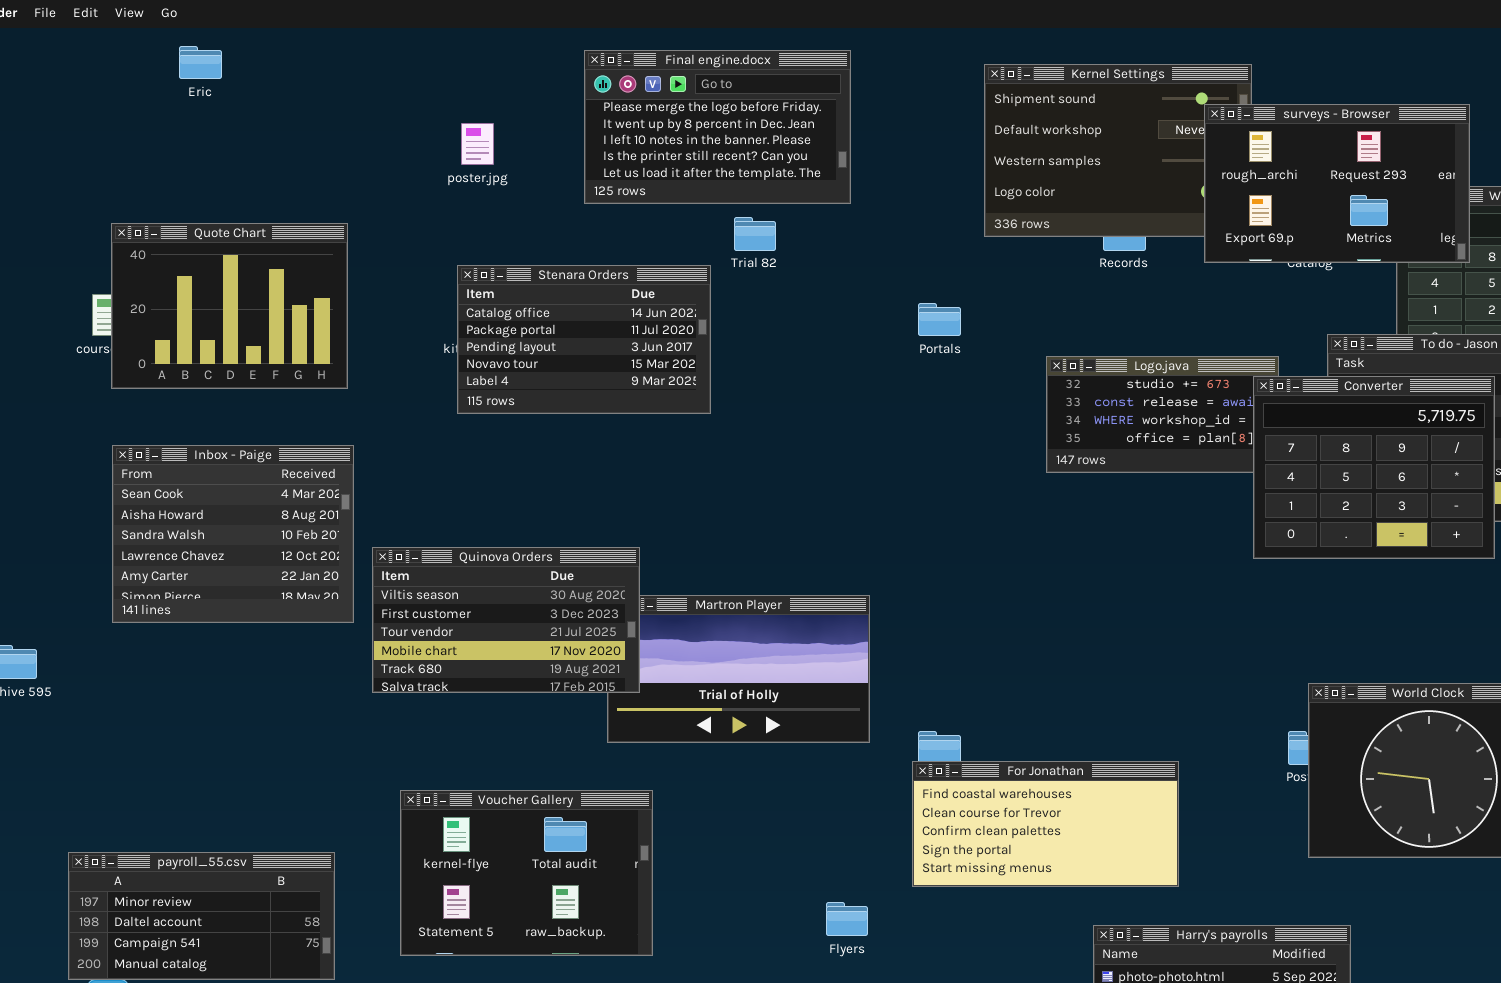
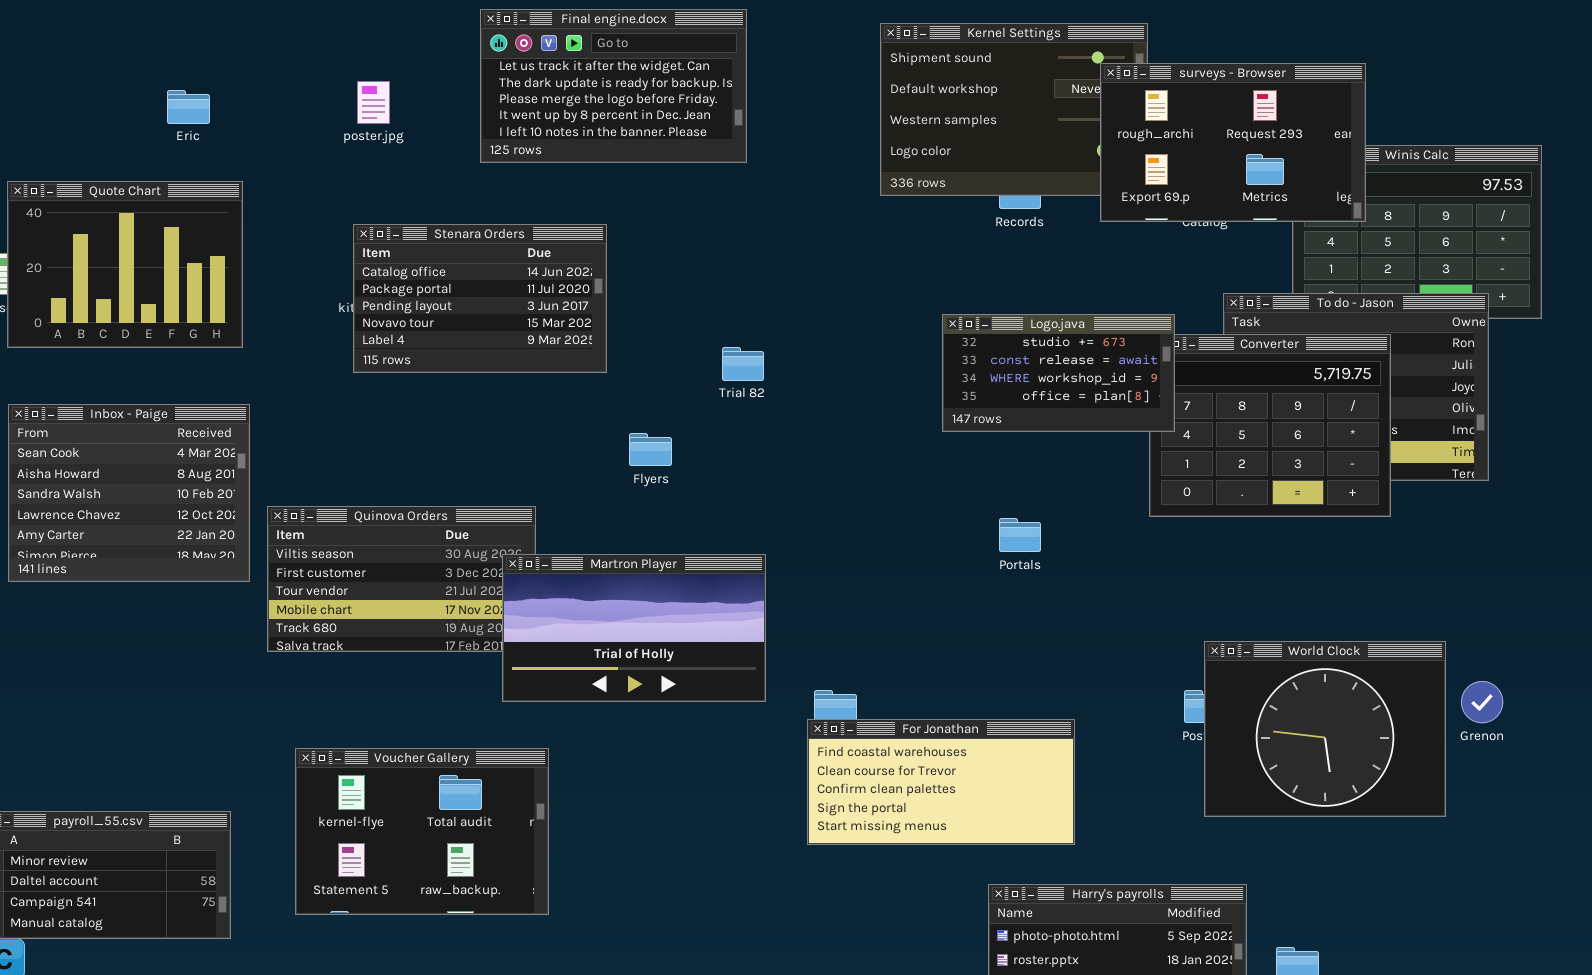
Eric: [179,46,222,79] -> [167,90,210,124], moved
Final engine.docx: [584,50,851,204] -> [480,9,747,163], scrolled up 2 rows
Trial 82: [734,217,776,251] -> [722,347,764,381], moved
Portals: [918,303,961,336] -> [999,518,1041,552], moved
Logo.java: [1046,356,1279,473] -> [942,314,1175,432], raised
Martron Player: [607,595,870,743] -> [502,554,766,702], raised
Flyers: [826,902,868,936] -> [629,433,672,466], moved

